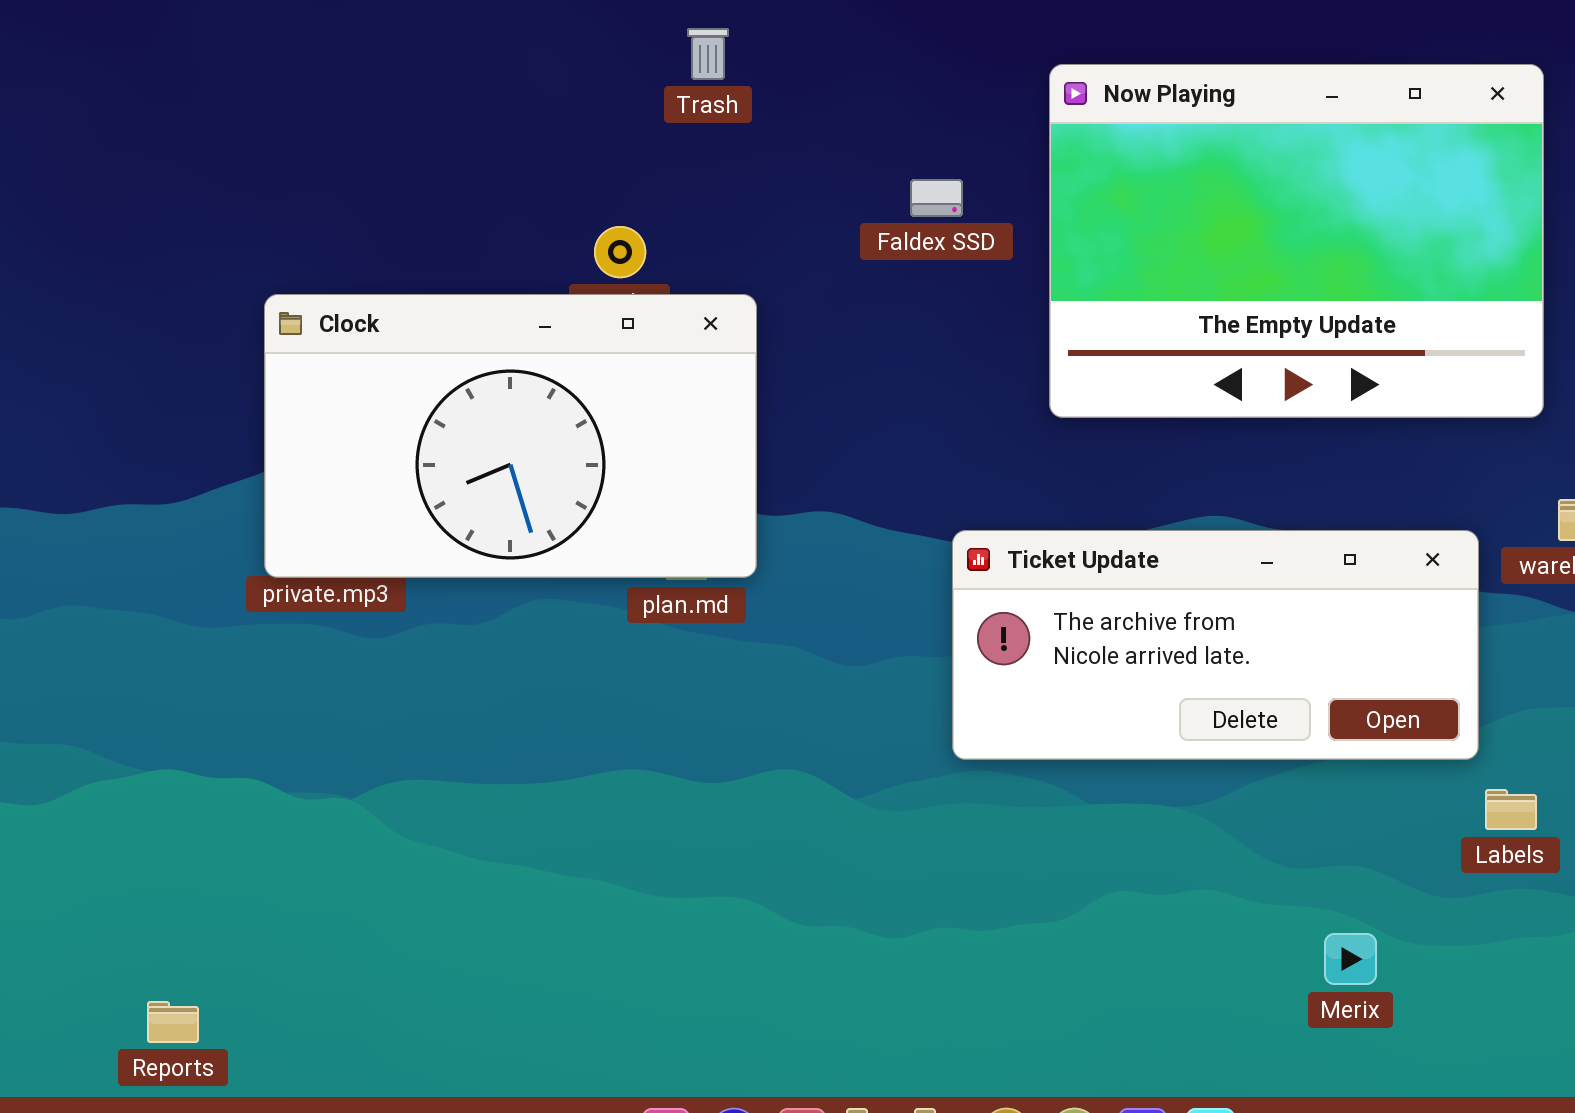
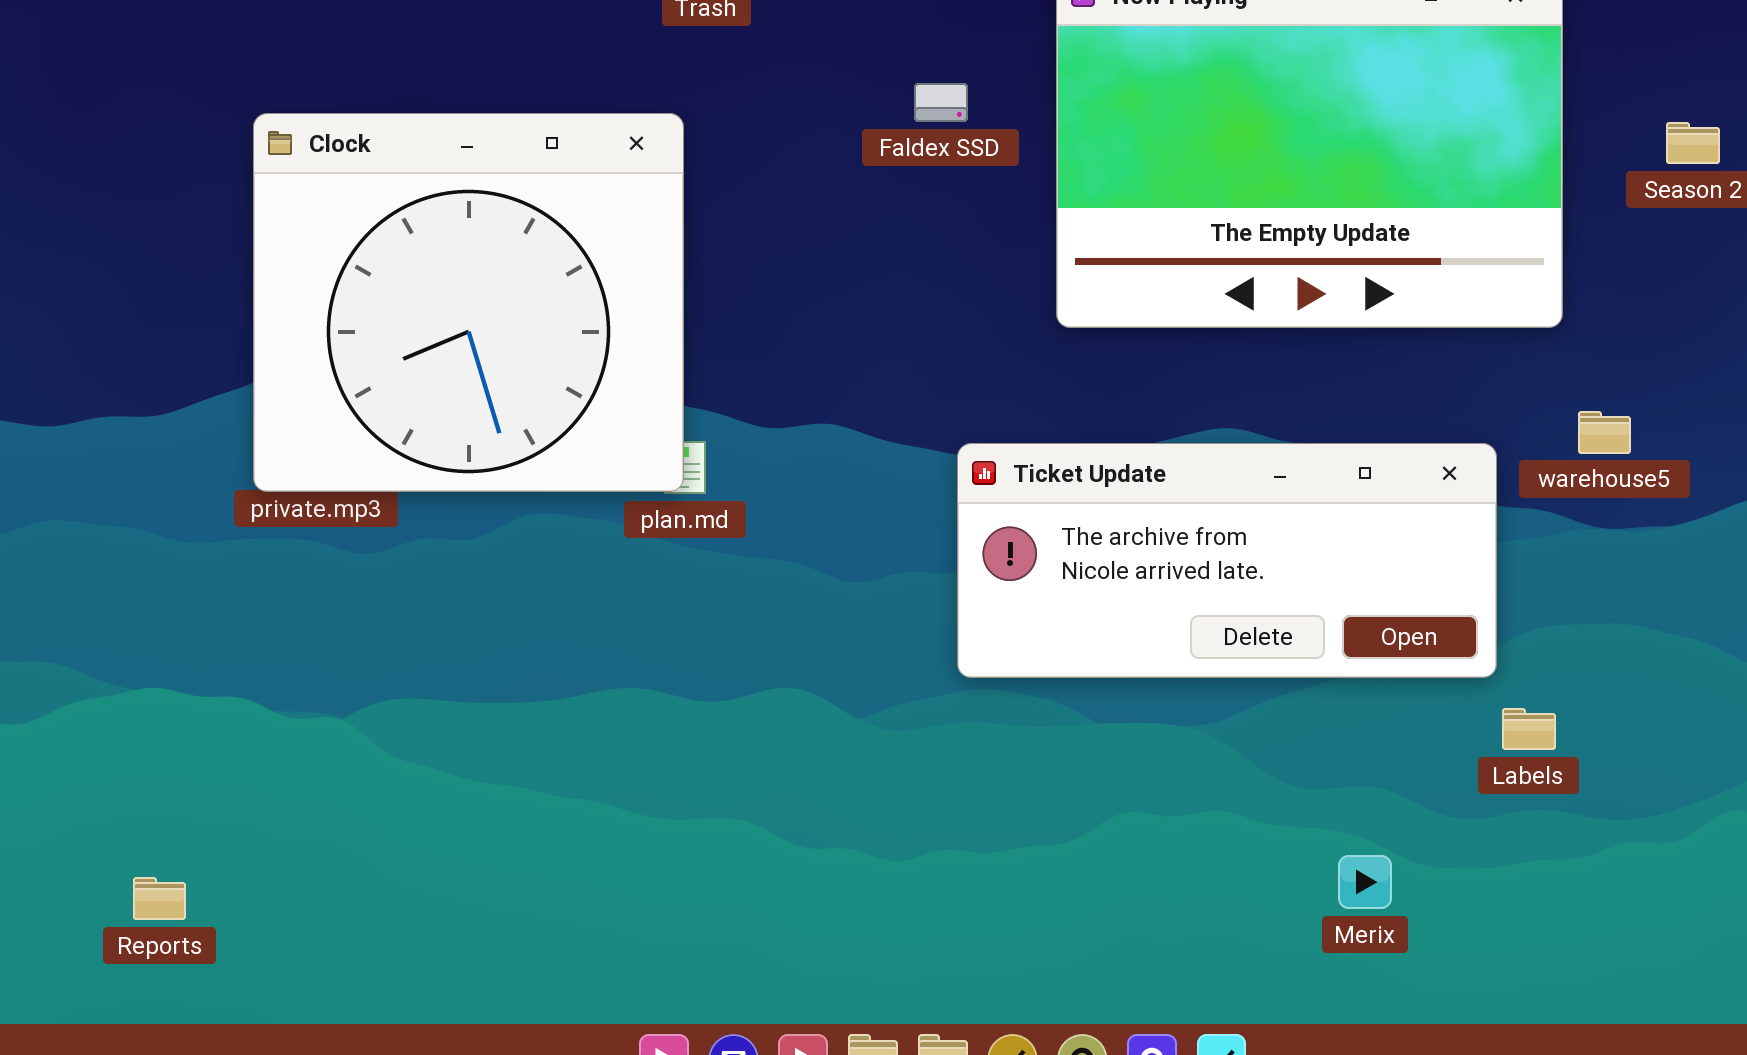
Clock: [264,294,757,578] -> [253,113,684,492], resized
Reports: [147,1001,199,1043] -> [133,877,186,920], moved

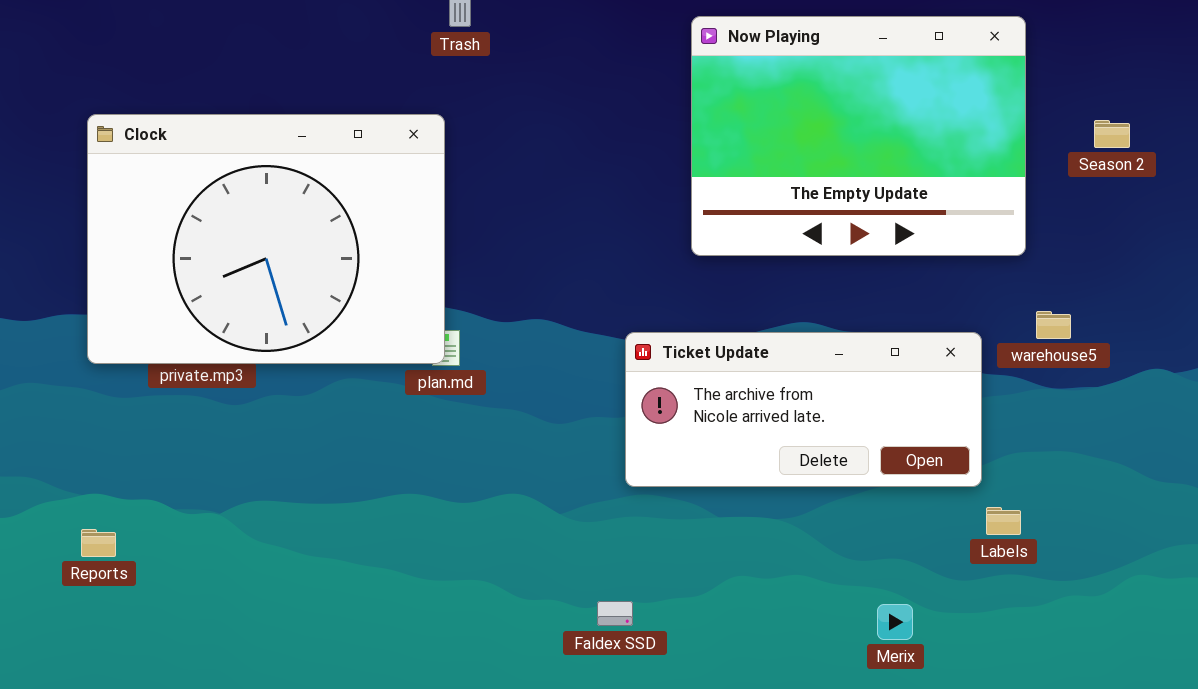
Faldex SSD: [914,83,968,122] -> [597,601,633,626], moved
Clock: [253,113,684,492] -> [87,114,445,364], resized
Reports: [133,877,186,920] -> [81,529,116,557], moved

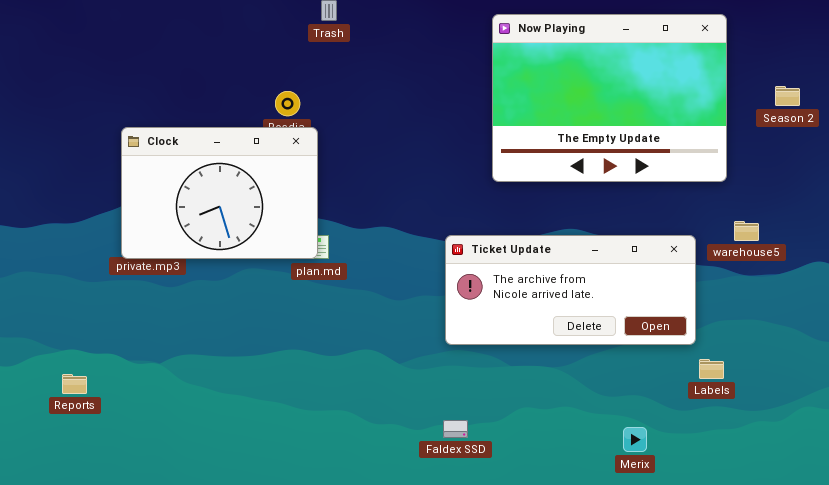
Clock: [87,114,445,364] -> [121,127,318,259], resized
Faldex SSD: [597,601,633,626] -> [443,420,468,438], moved

